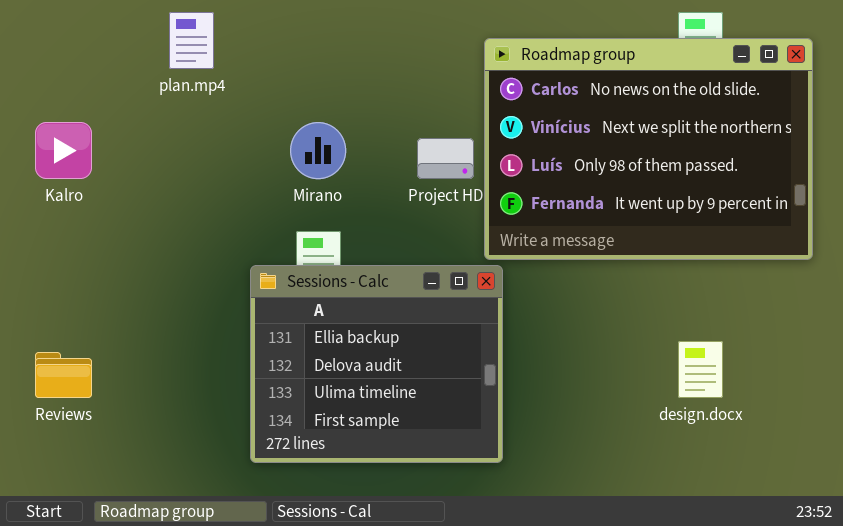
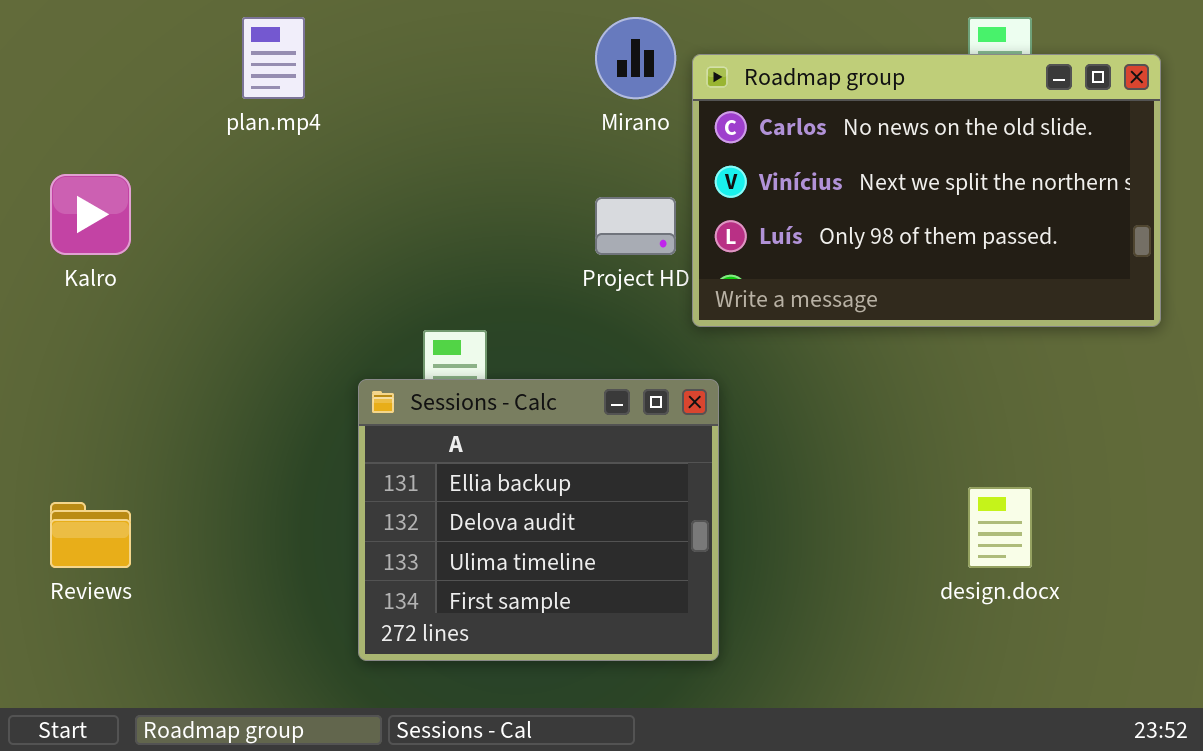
Roadmap group: [484,38,813,260] -> [692,54,1161,327], resized
Mirano: [290,122,346,179] -> [595,17,676,99], moved

